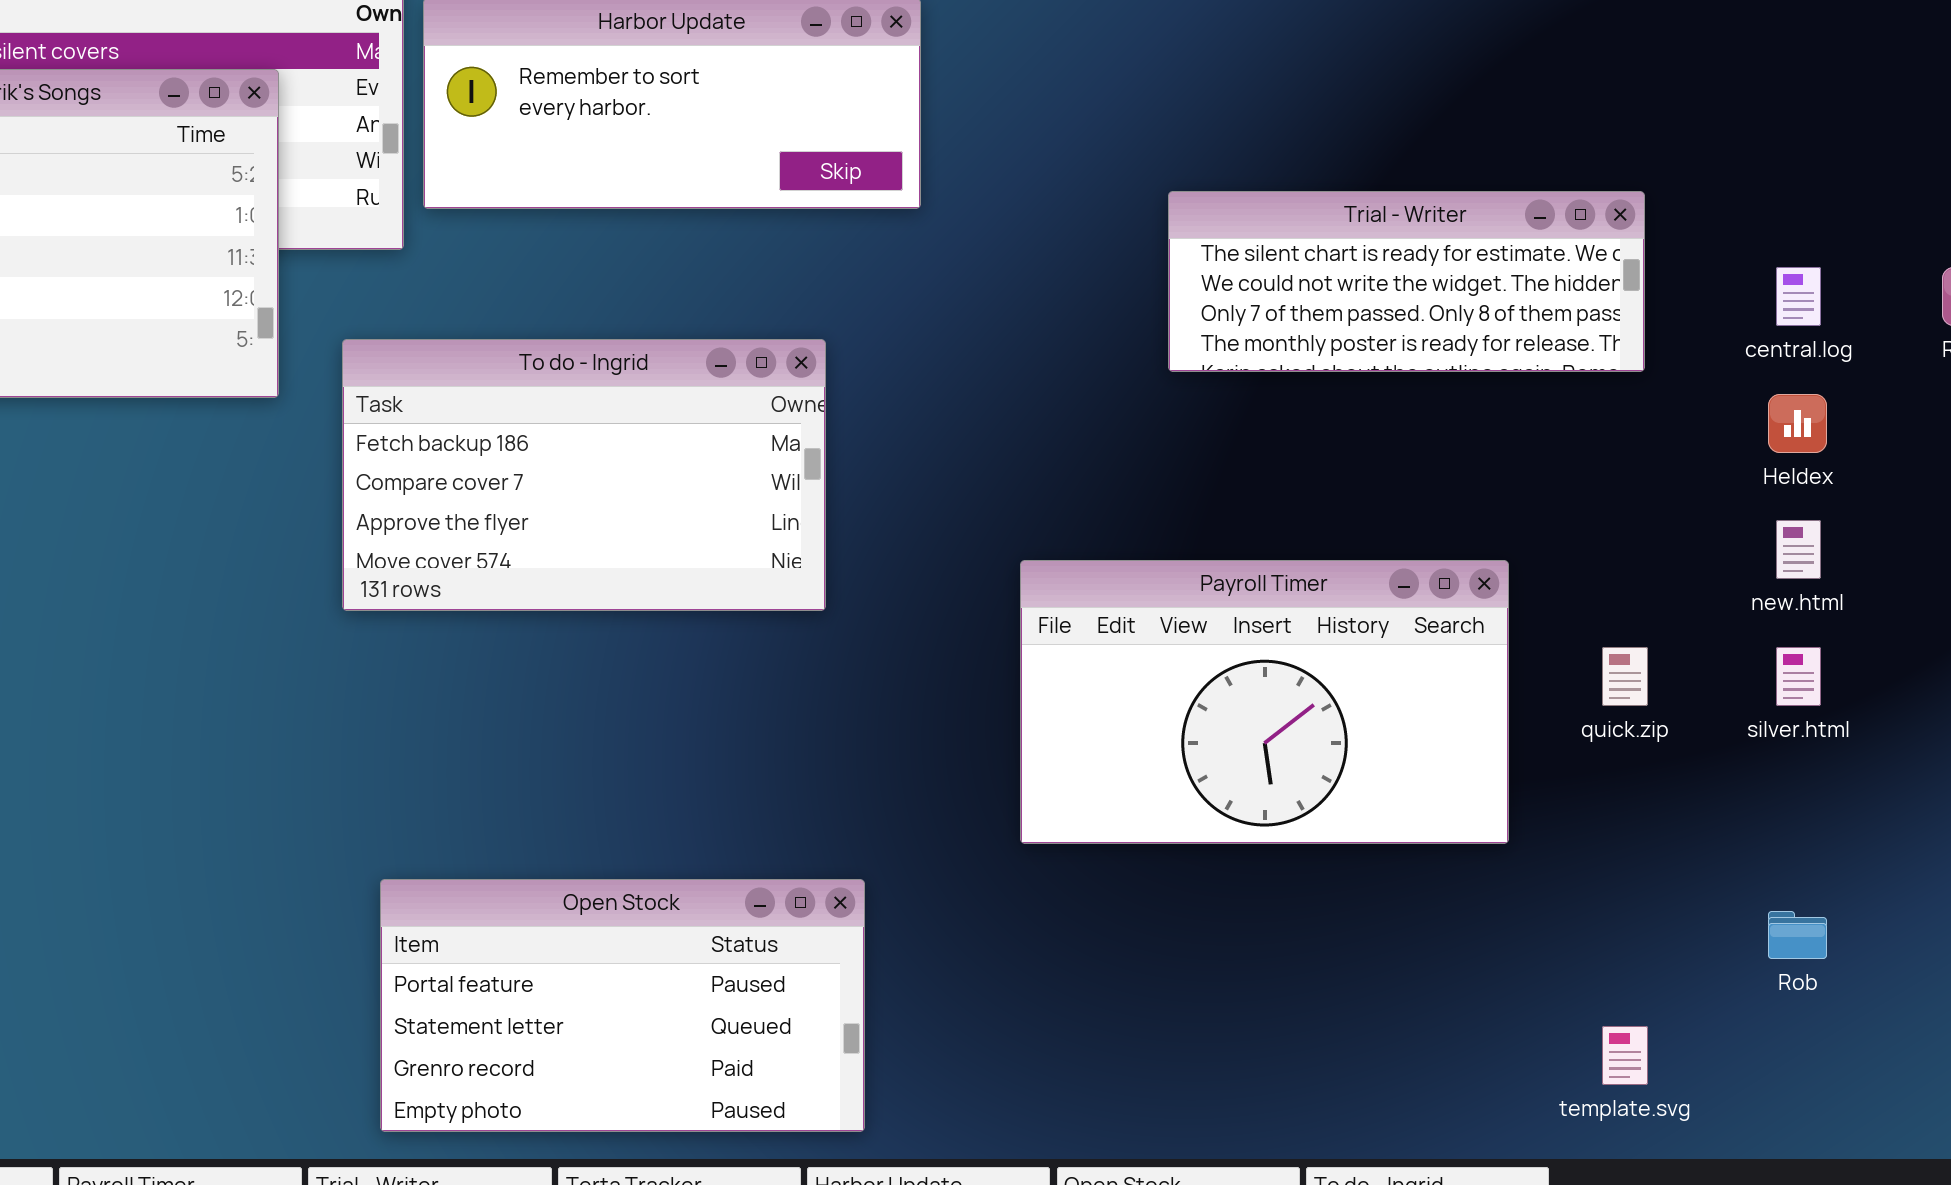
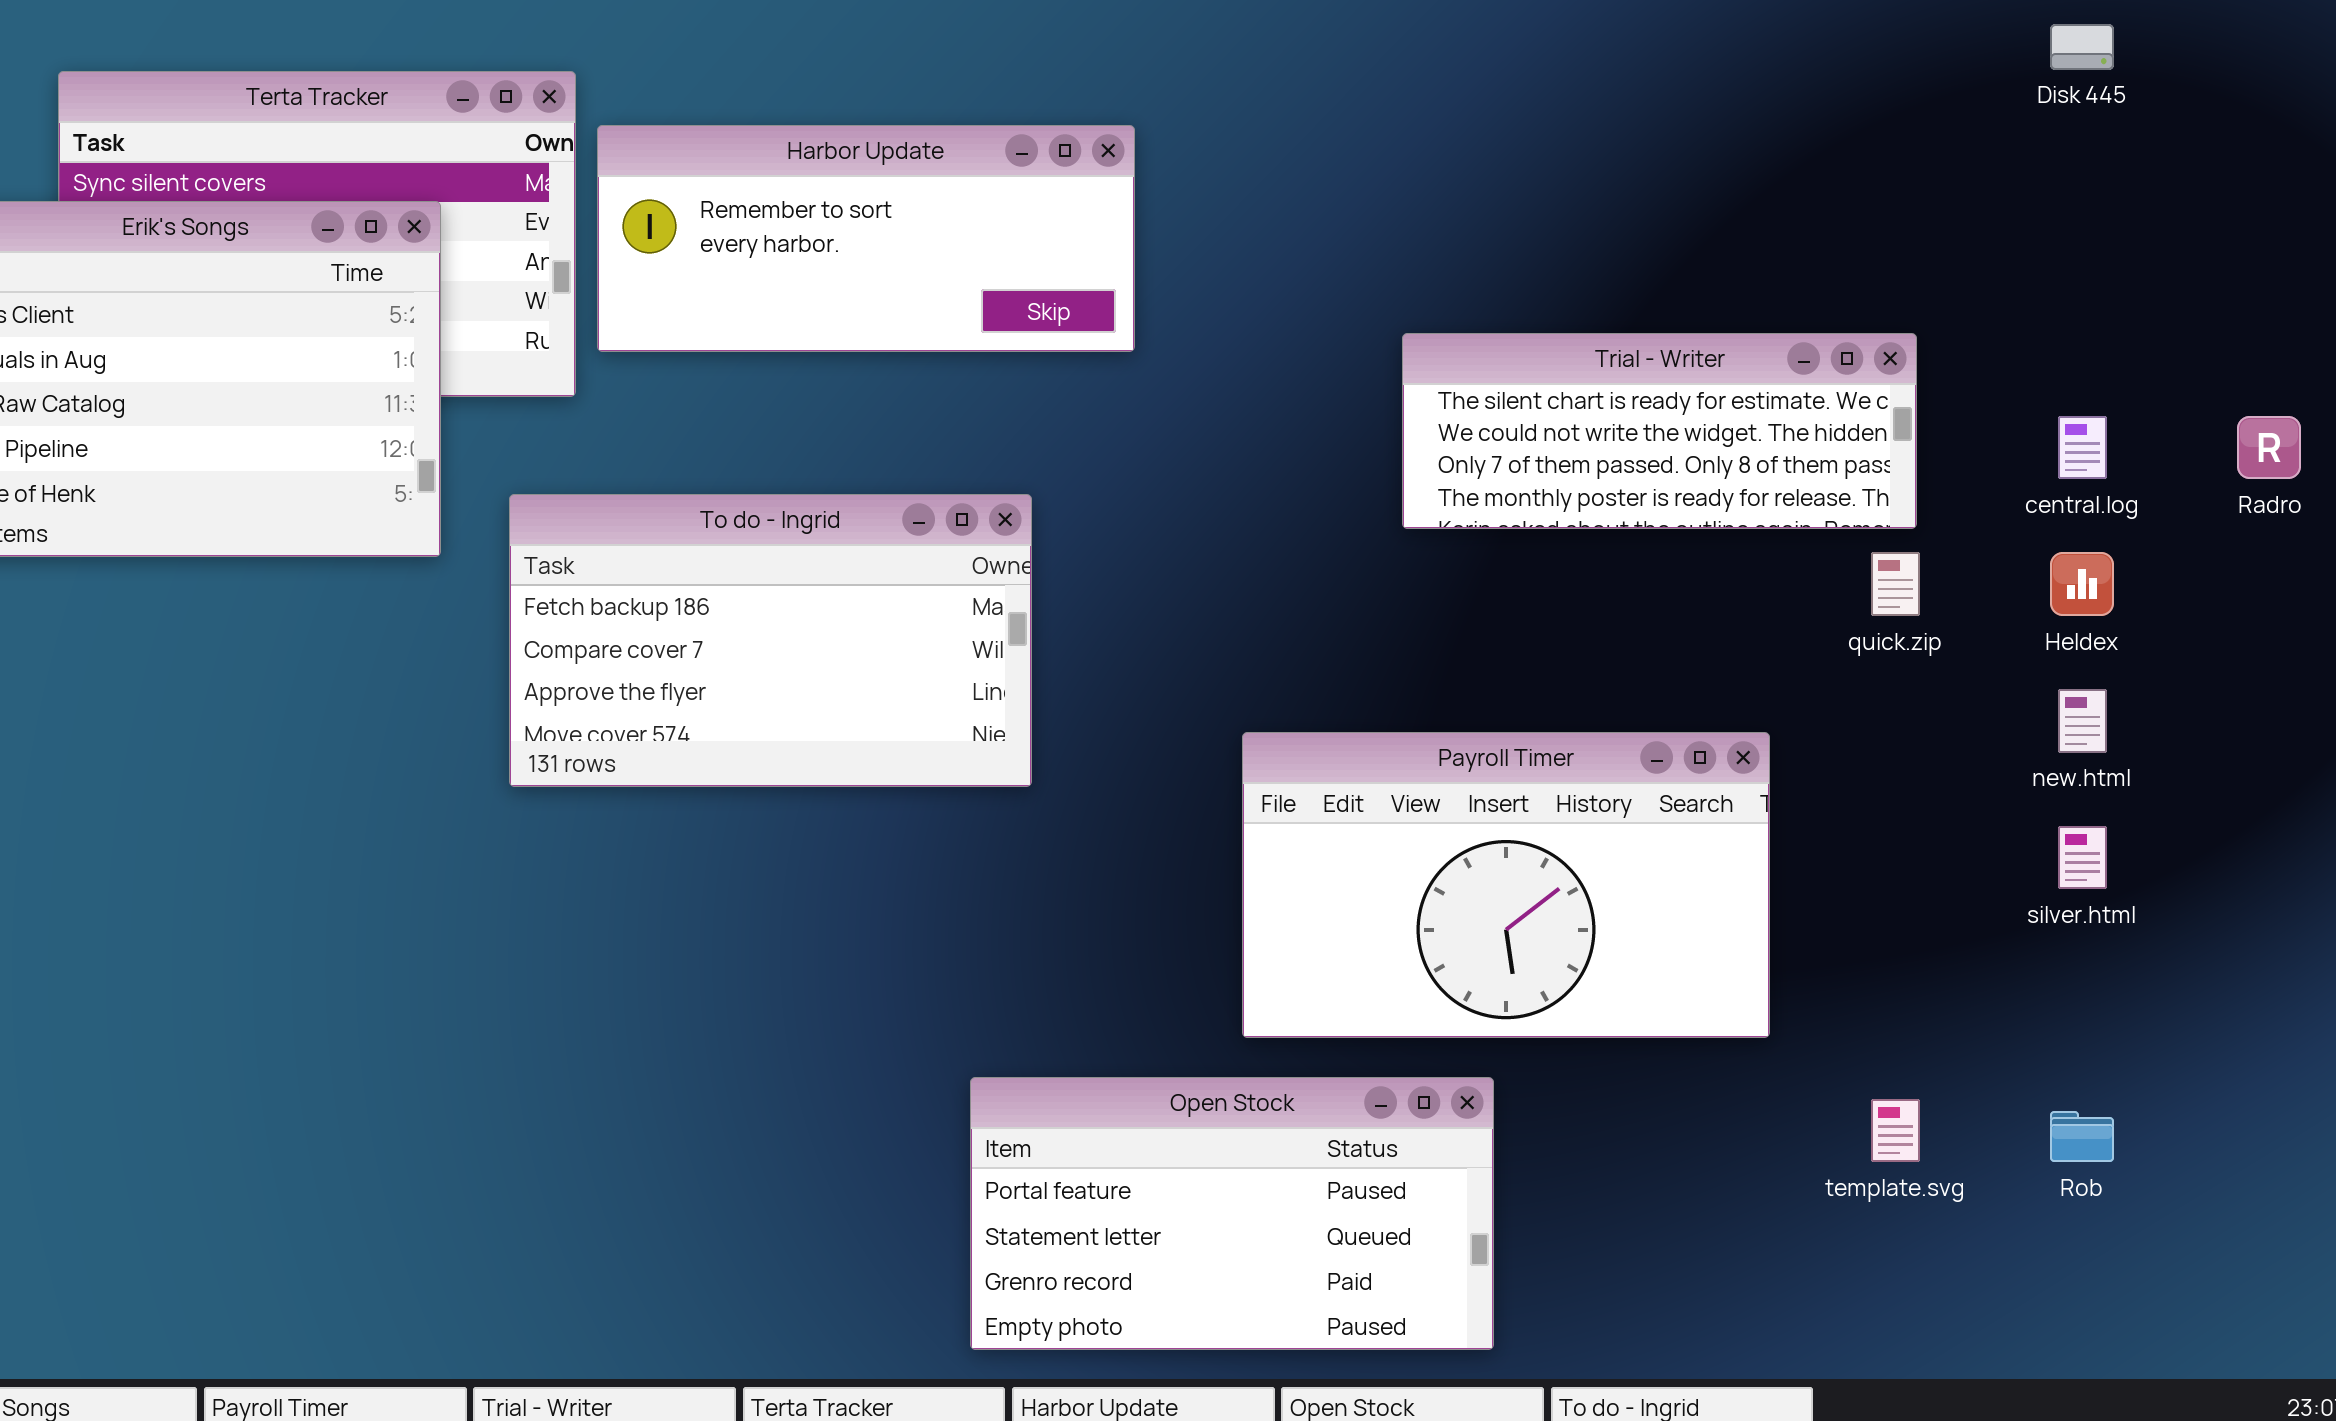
quick.zip: [1602,647,1648,706] -> [1871,552,1920,616], moved
Open Stock: [380,879,865,1132] -> [970,1077,1494,1350], moved
template.svg: [1602,1026,1648,1085] -> [1871,1099,1920,1162], moved

